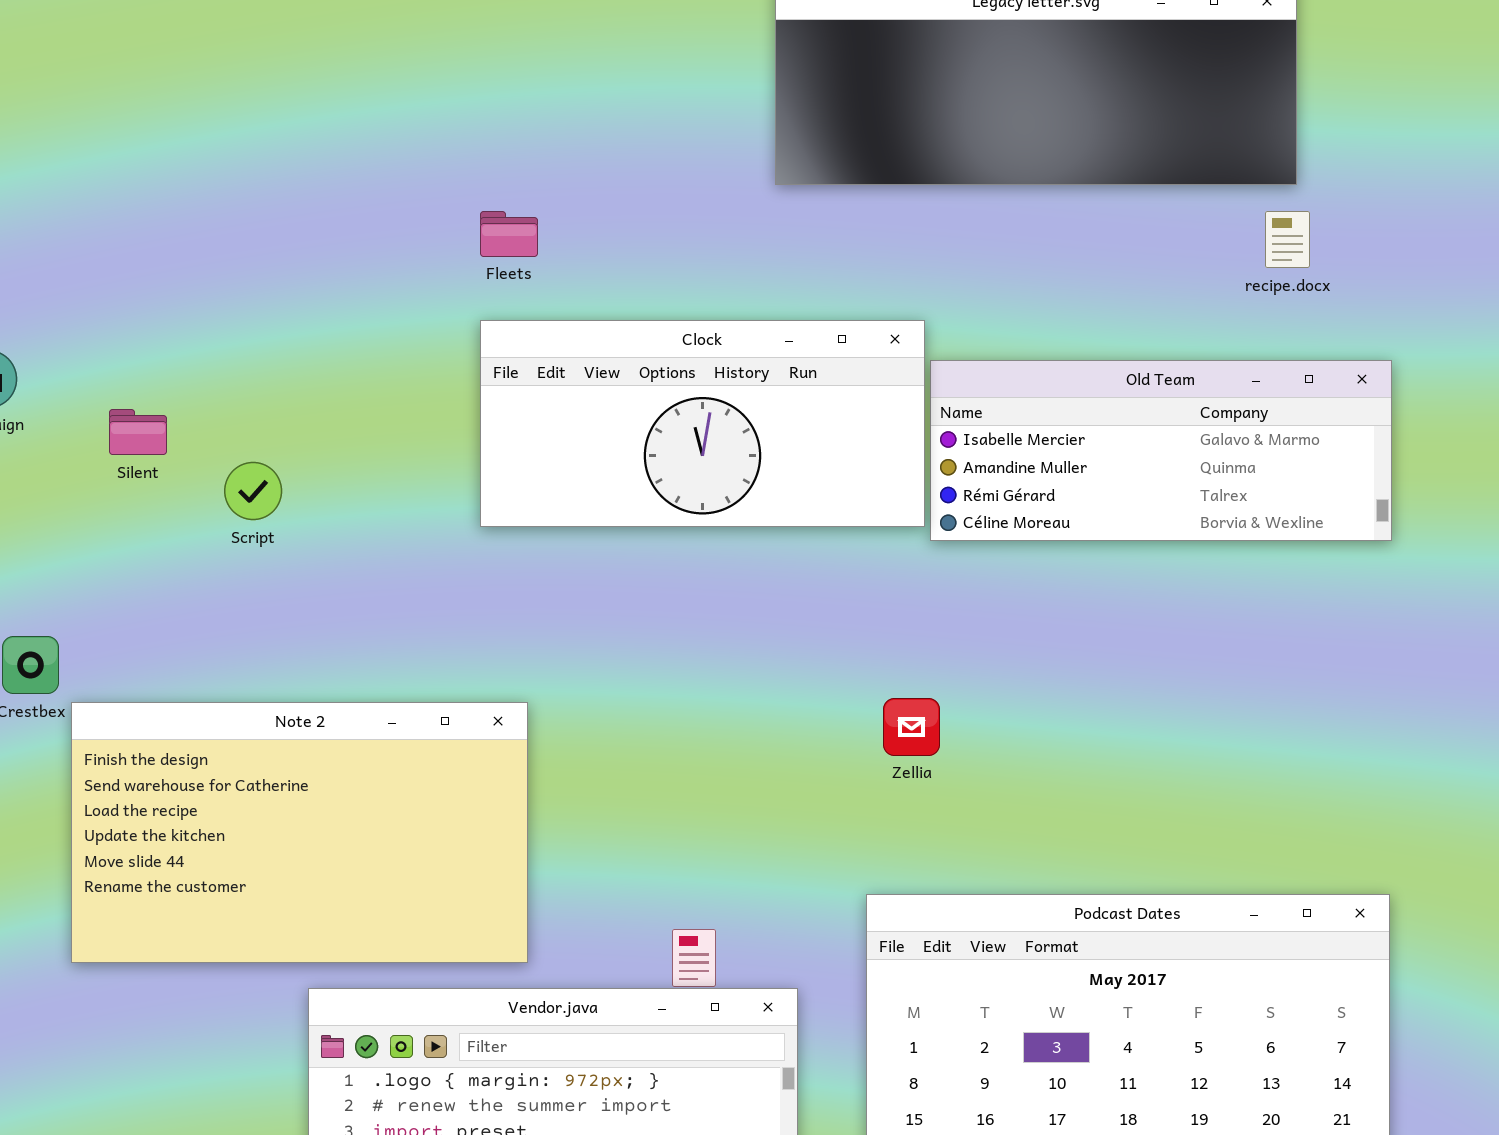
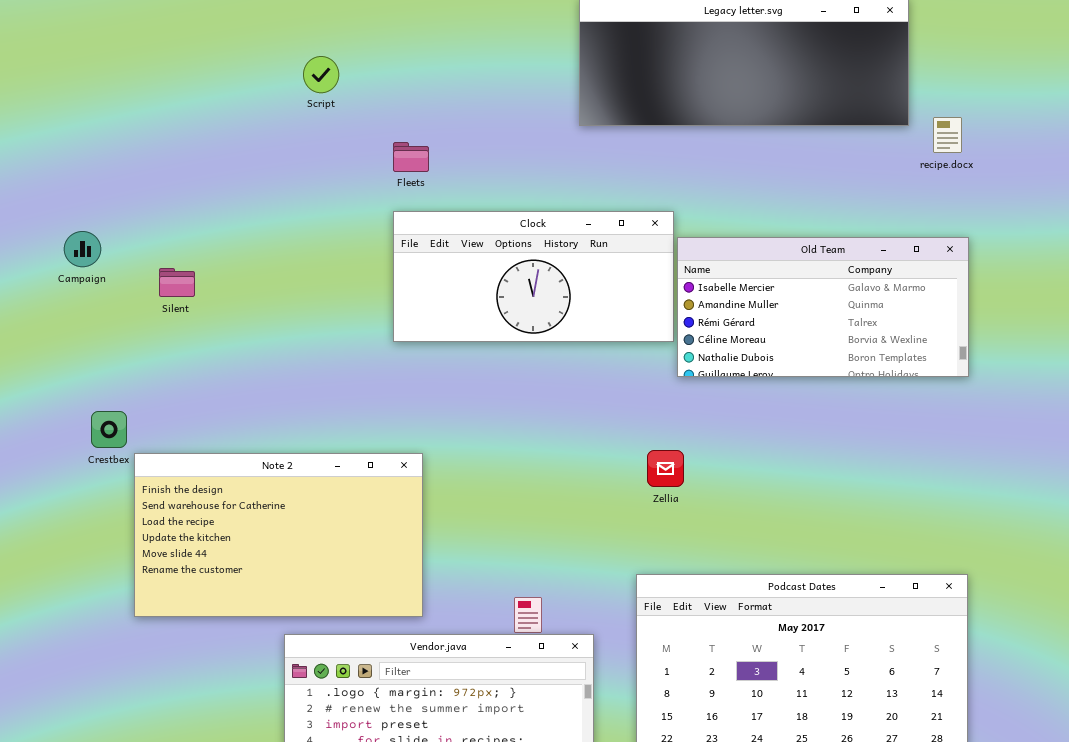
recipe.docx: [1265,211,1310,268] -> [933,117,962,153], moved
Old Team: [930,360,1392,541] -> [677,237,969,377], resized
Script: [224,462,282,520] -> [303,56,339,93], moved

